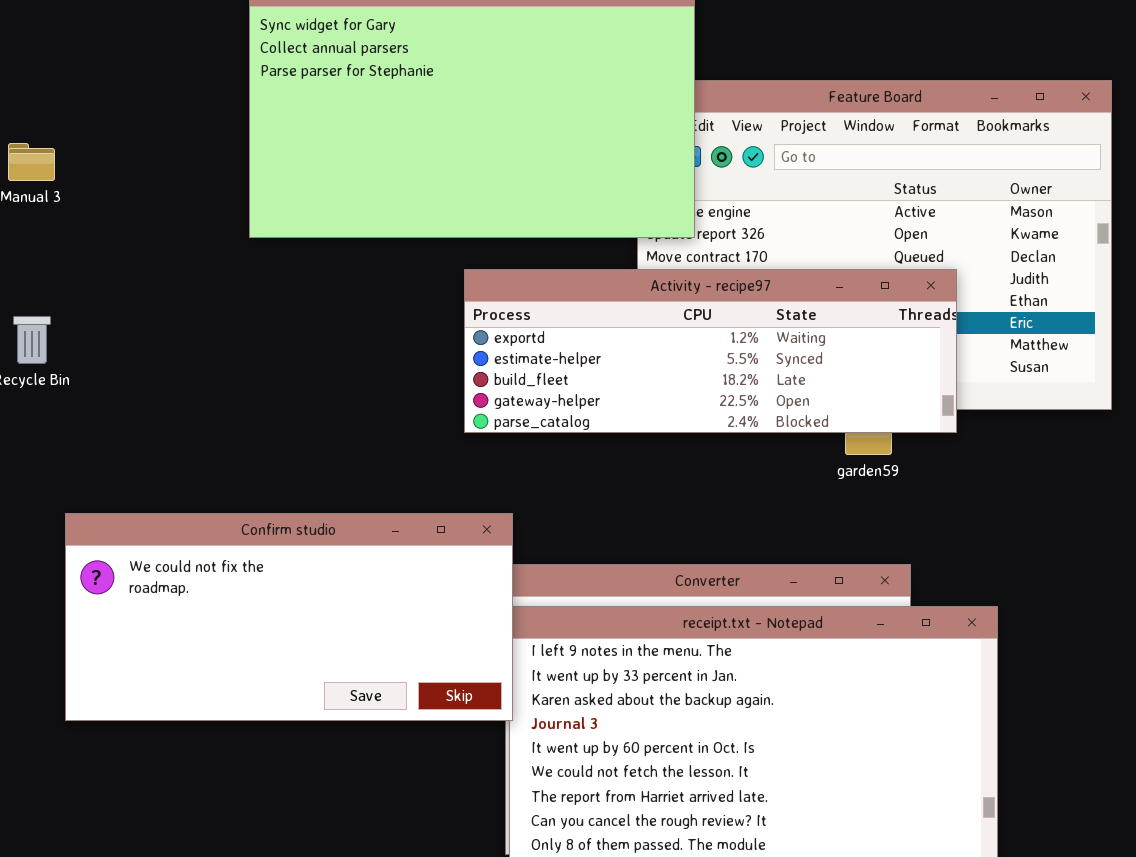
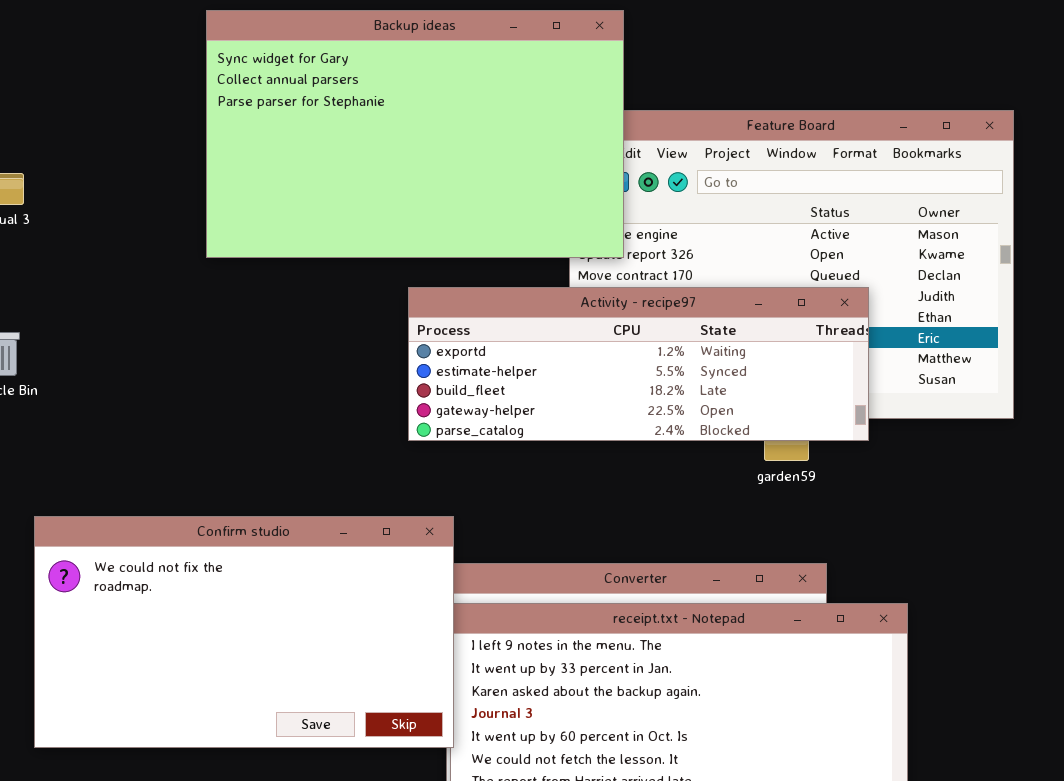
Confirm studio: [65,513,513,721] -> [34,516,454,748], resized

